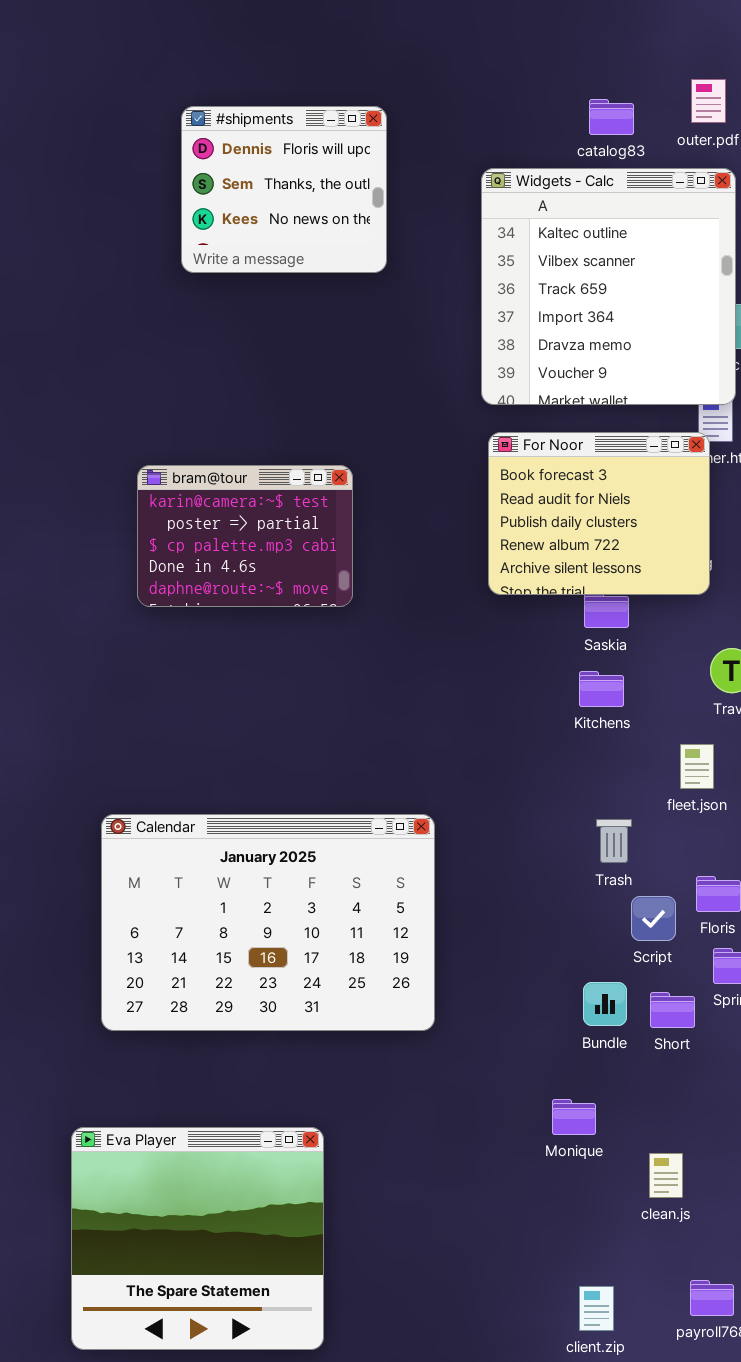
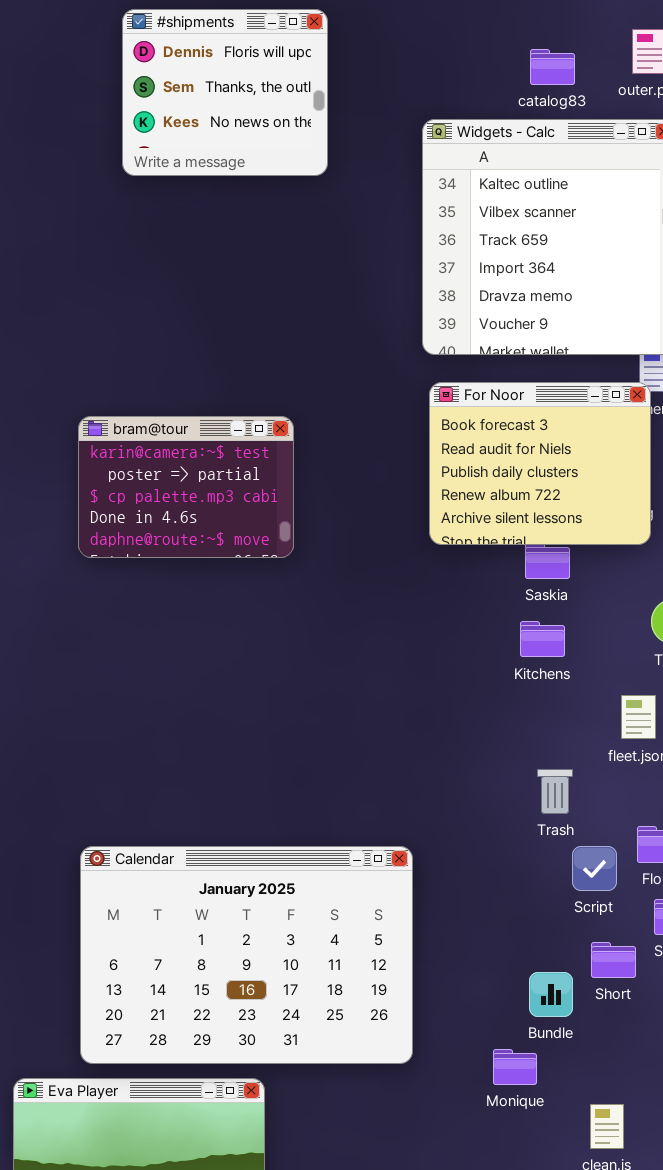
#shipments: [181,106,387,273] -> [122,9,328,176], moved
Calendar: [101,814,435,1031] -> [80,846,413,1064], moved
Bundle: [583,982,627,1026] -> [529,972,573,1017], moved

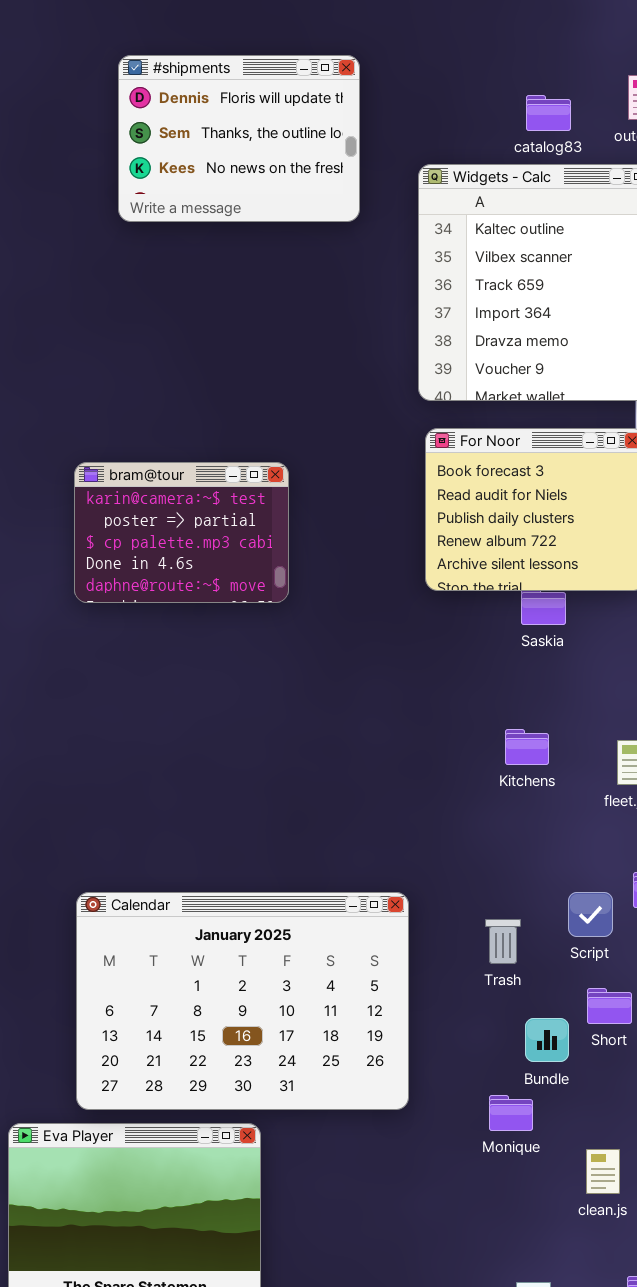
#shipments: [122,9,328,176] -> [118,55,360,222], resized
Kitchens: [520,621,565,657] -> [505,729,549,765], moved
Trash: [537,769,573,814] -> [485,919,521,964], moved

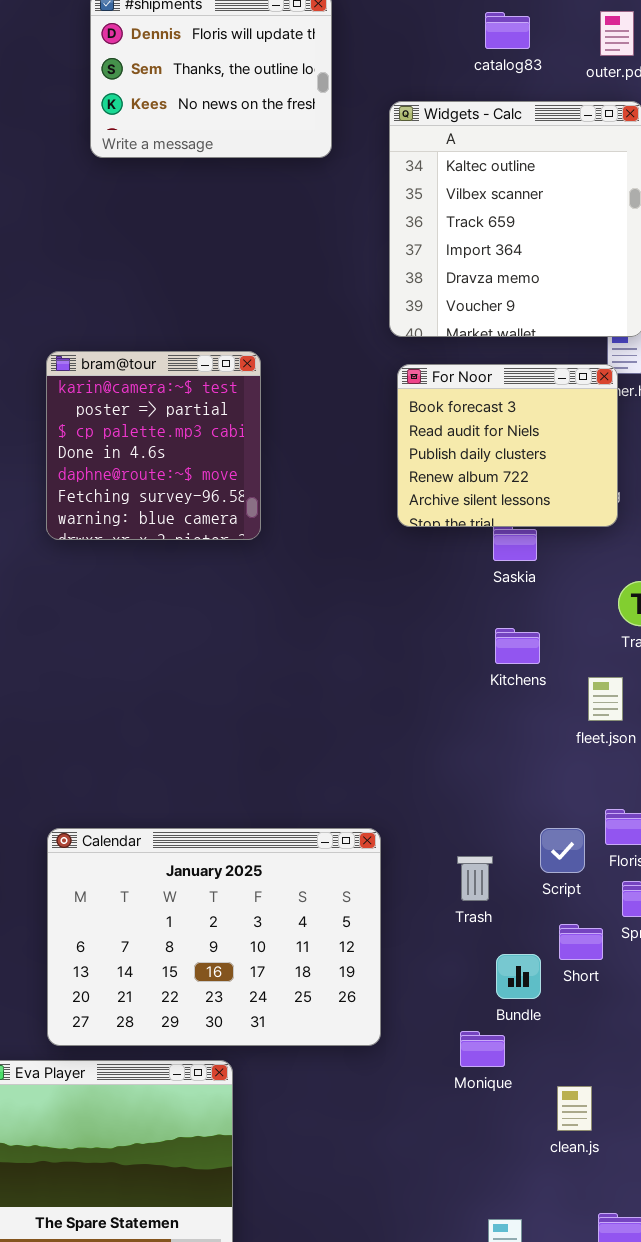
catalog83: [526,95,571,131] -> [485,12,530,49], moved
bram@tour: [74,462,289,603] -> [46,351,261,540], resized
Kitchens: [505,729,549,765] -> [495,628,540,664], moved

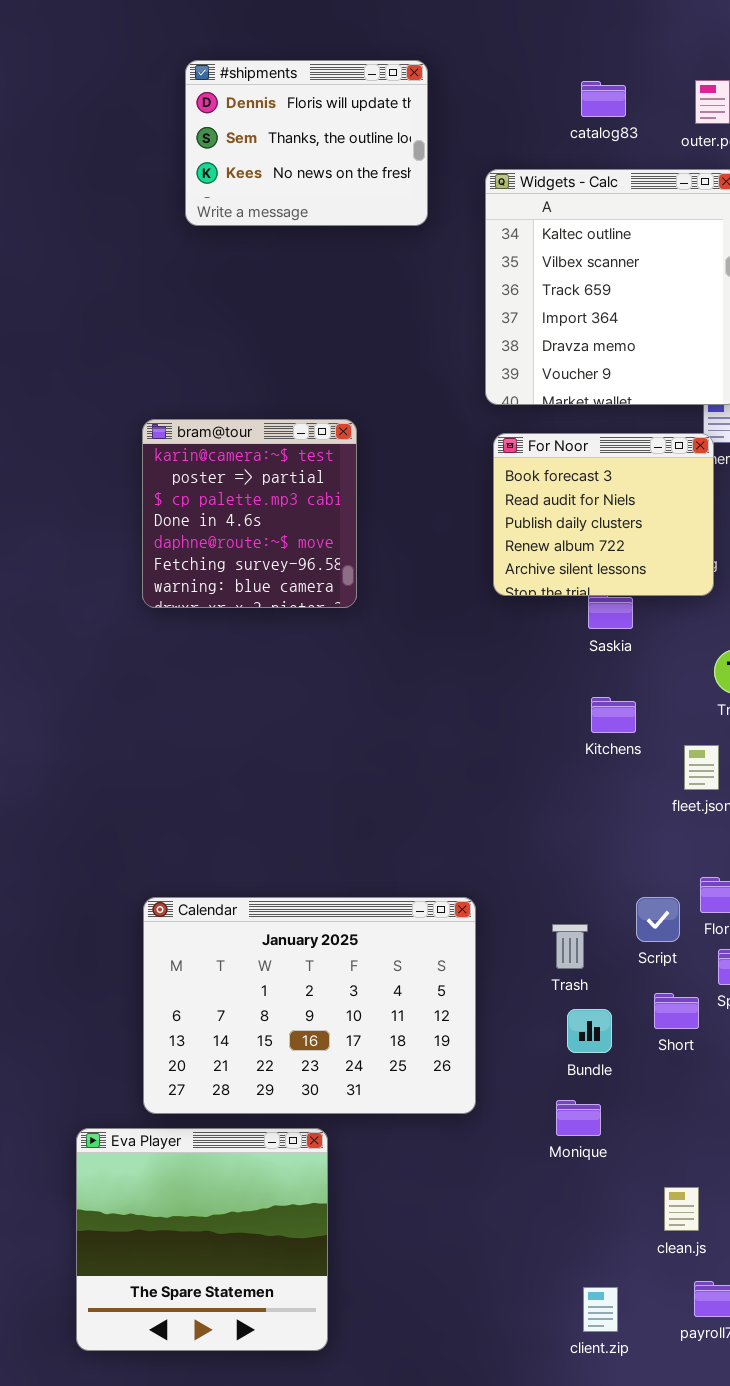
Bundle: [496,954,541,999] -> [567,1009,612,1053], moved
clean.js: [557,1086,592,1131] -> [664,1187,699,1231], moved

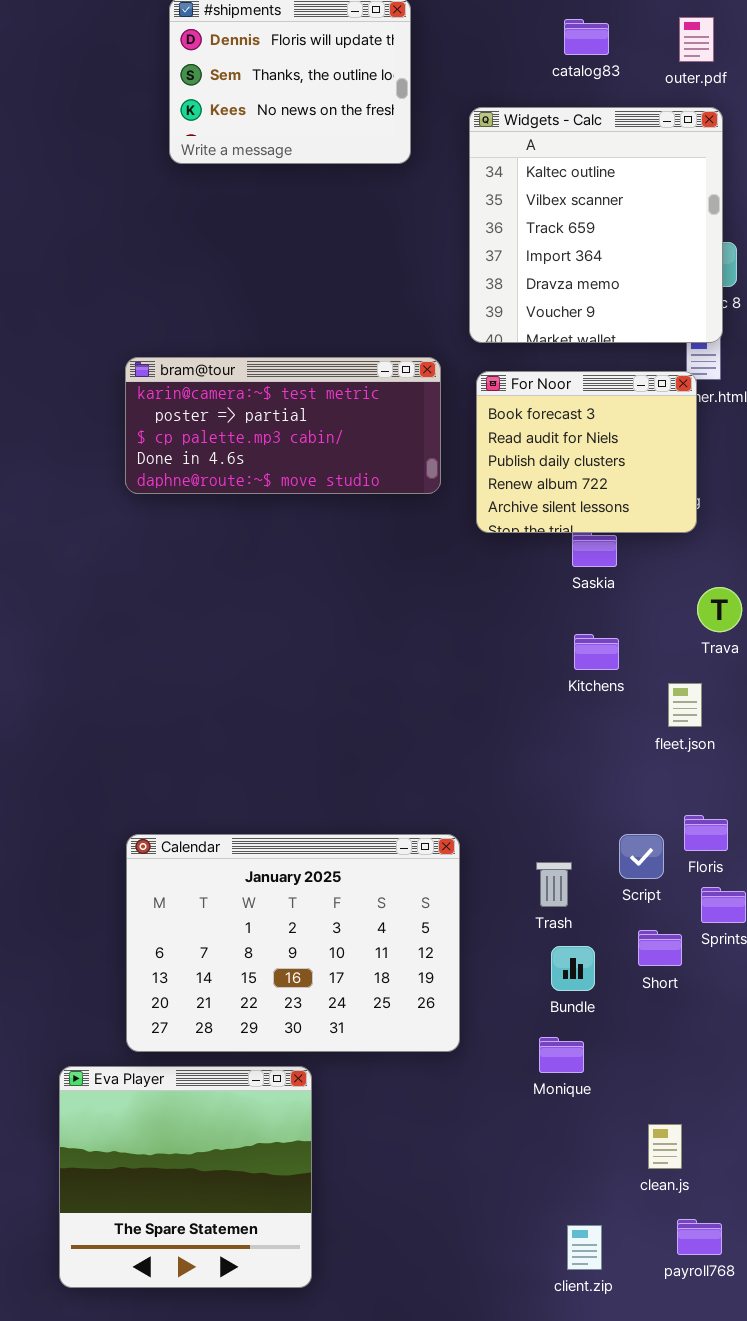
bram@tour: [142,419,357,608] -> [125,357,441,494], resized

